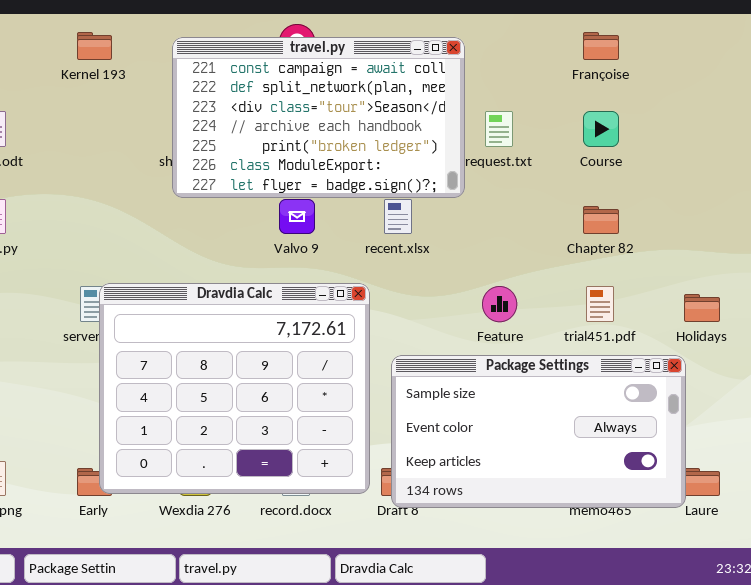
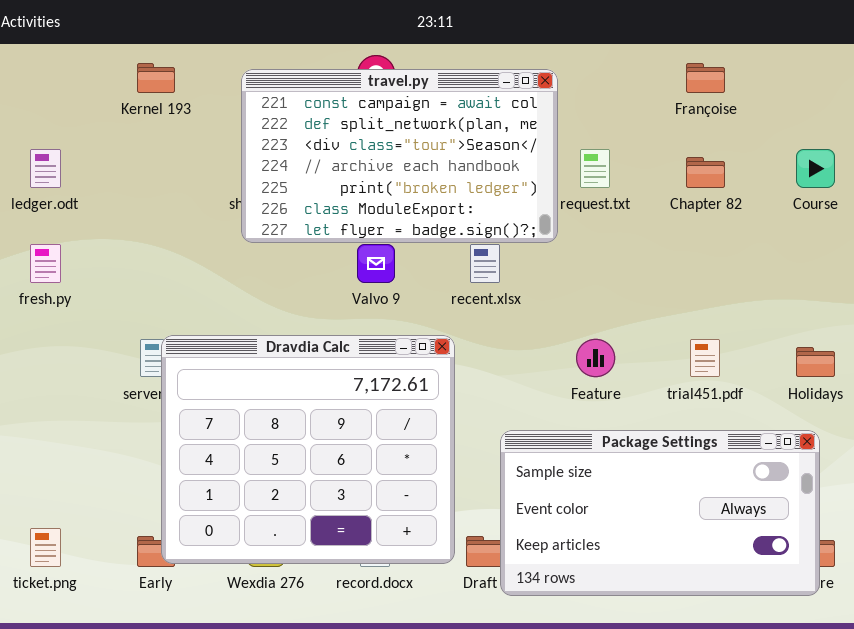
Course: [583,111,619,147] -> [796,149,835,188], moved
Chapter 82: [583,206,619,234] -> [686,157,725,188], moved
Package Settings: [391,355,686,508] -> [500,430,820,596], moved

